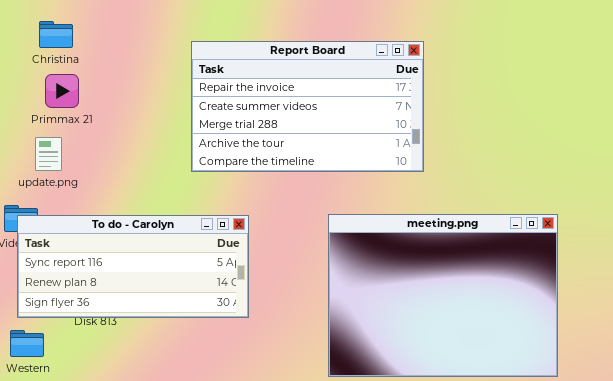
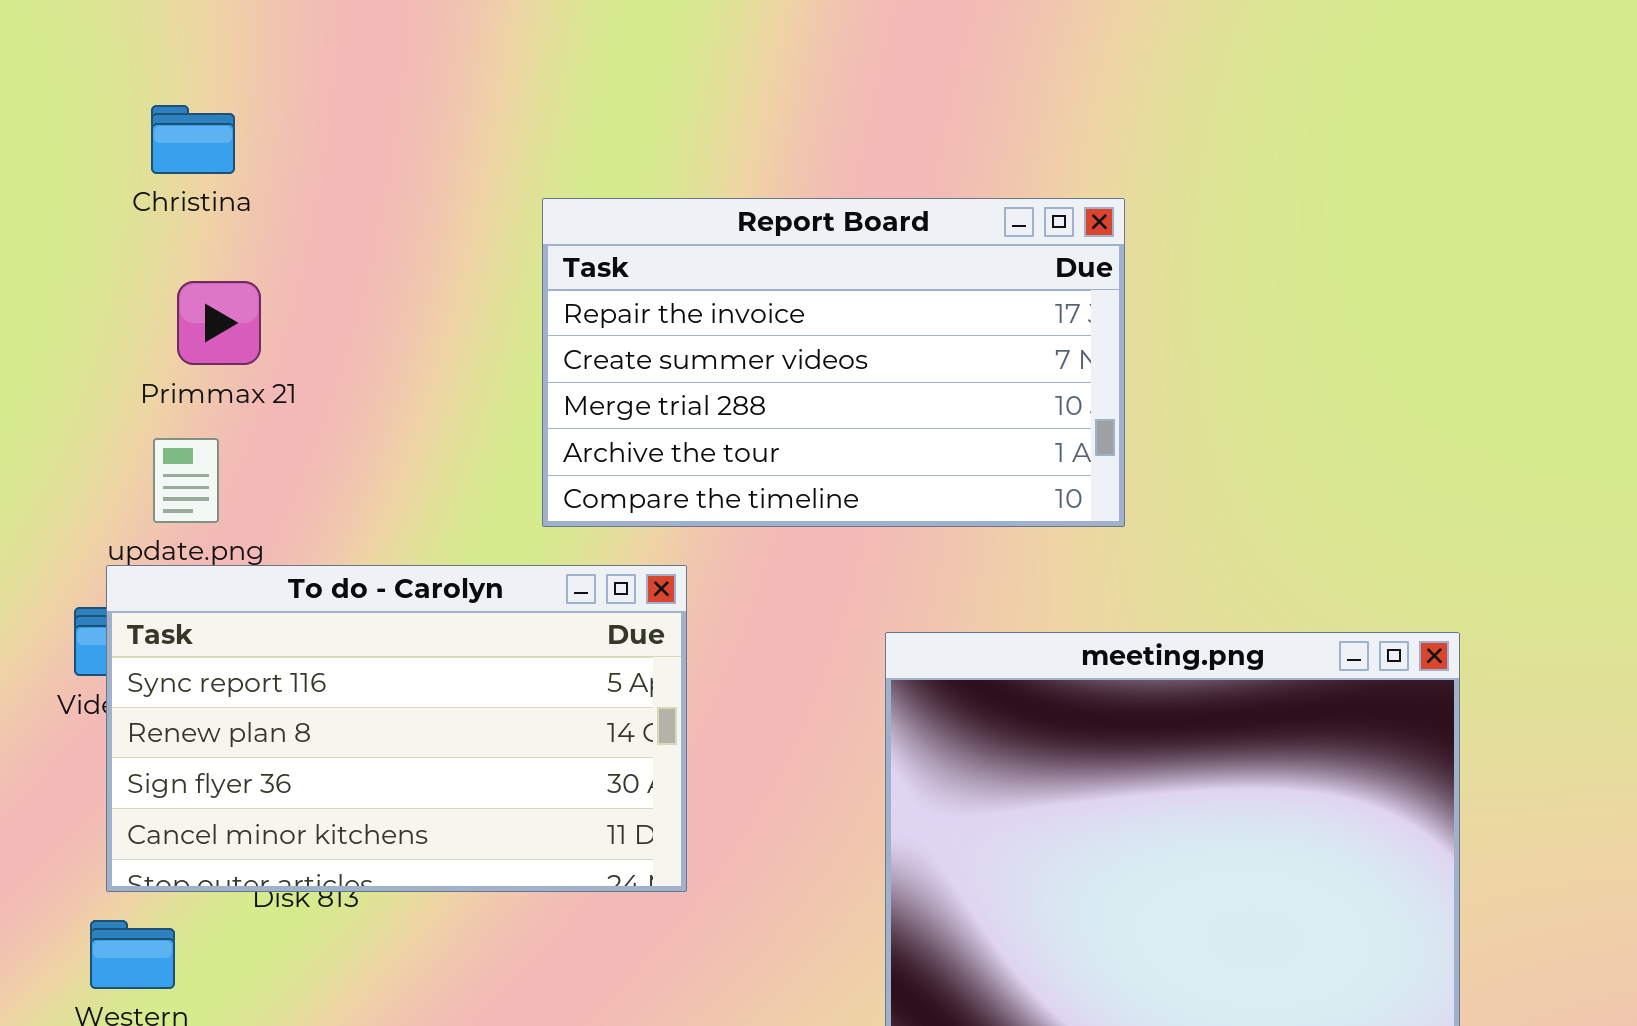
Christina: [39,21,73,48] -> [151,105,235,174], moved
To do - Carolyn: [17,215,249,318] -> [106,565,687,892], resized

